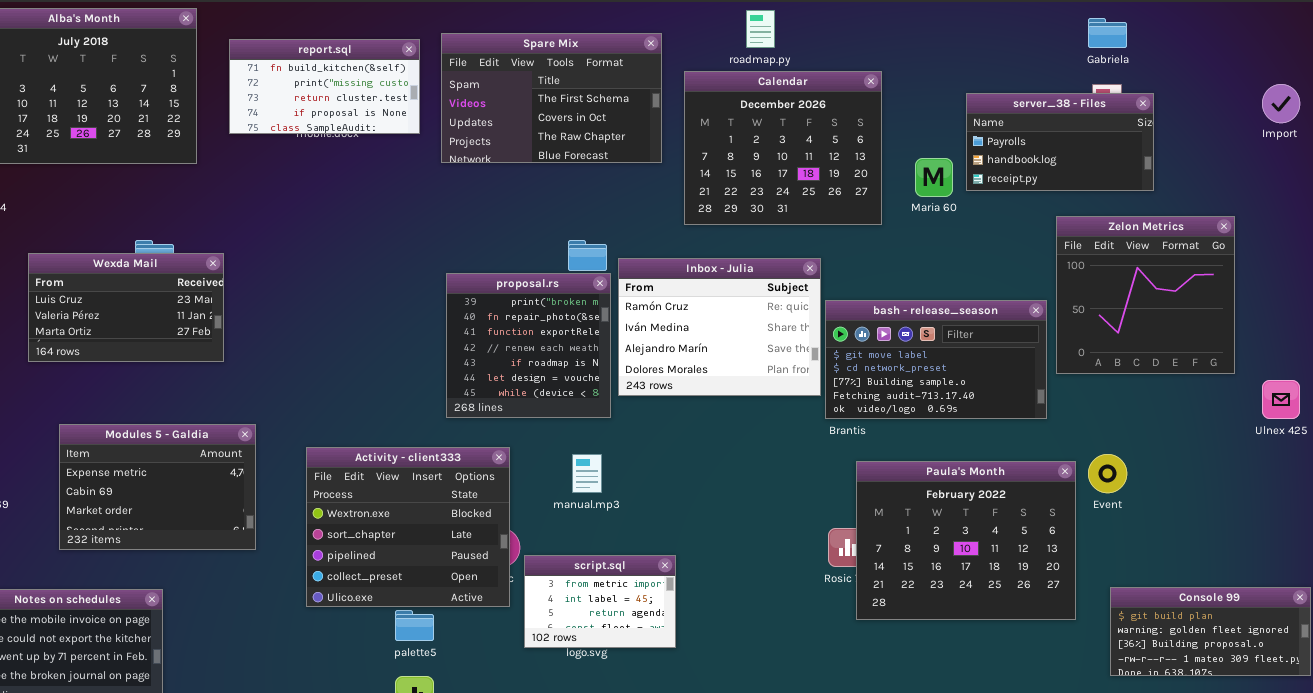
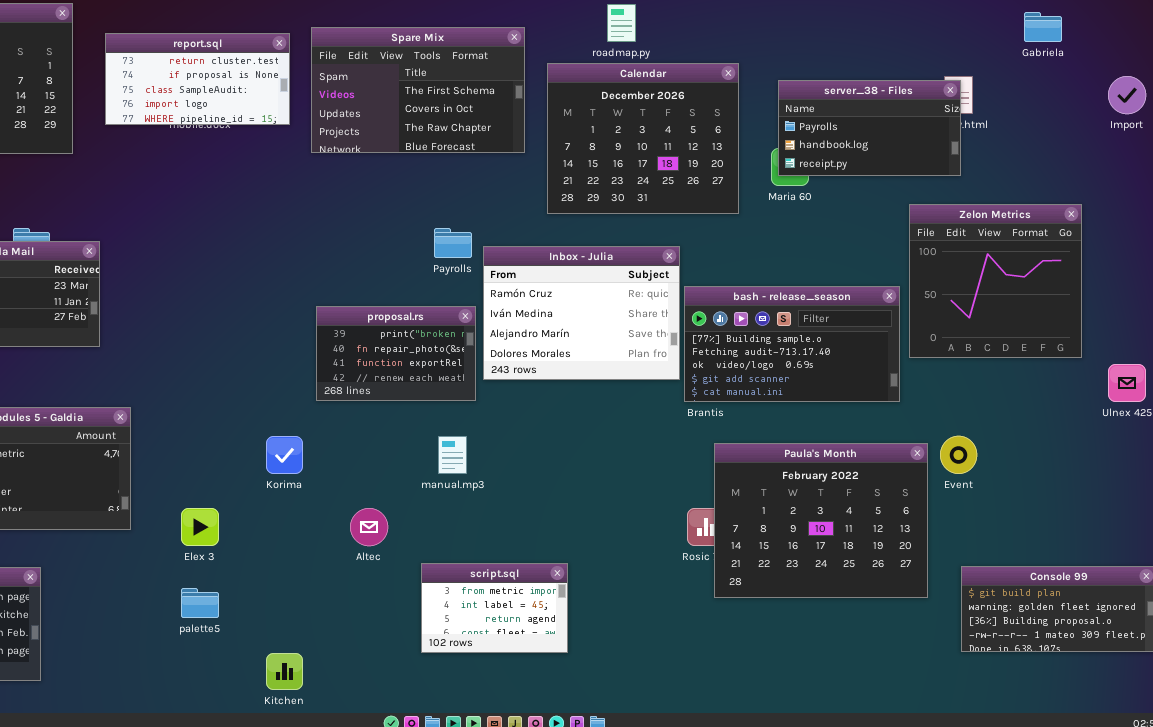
Gabriela: [1088,18,1127,48] -> [1024,12,1062,42], moved
report.sql: [229,39,420,134] -> [105,33,290,125], scrolled down 2 rows
server_38 - Files: [966,93,1154,191] -> [778,80,961,176], moved
proposal.rs: [446,273,611,418] -> [316,306,476,401], resized
bash - release_season: [825,300,1047,419] -> [684,286,900,402], scrolled down 2 rows
Activity - client333: [306,447,510,607] -> none, closed
script.sql: [524,555,676,648] -> [421,563,568,653], moved
palette5: [395,610,434,641] -> [181,588,219,618], moved

